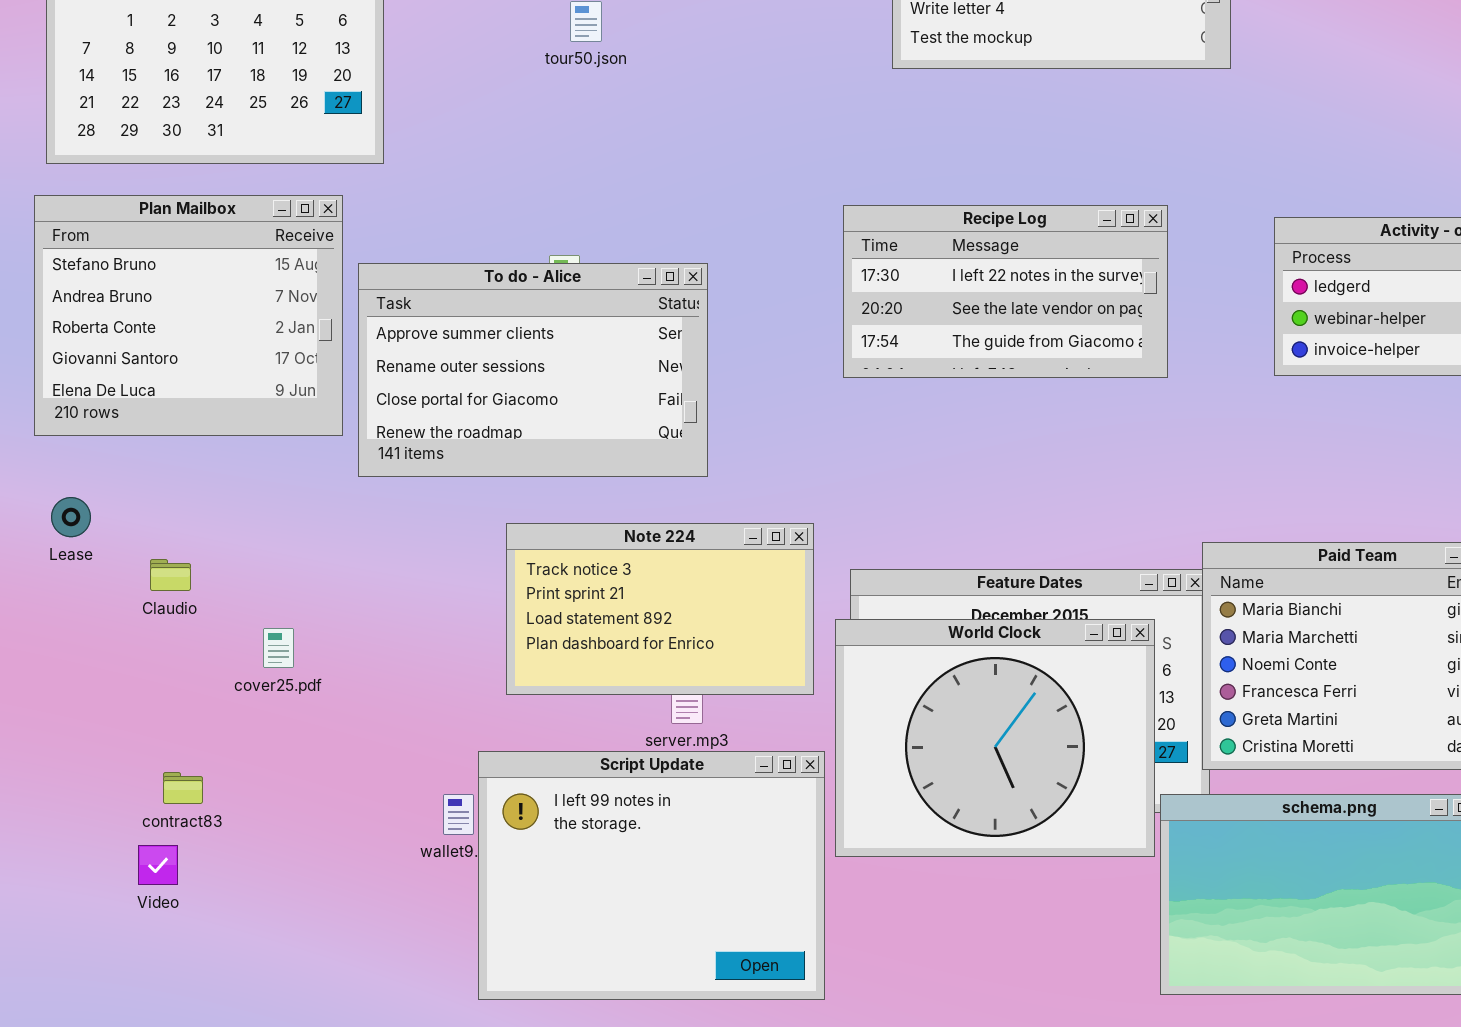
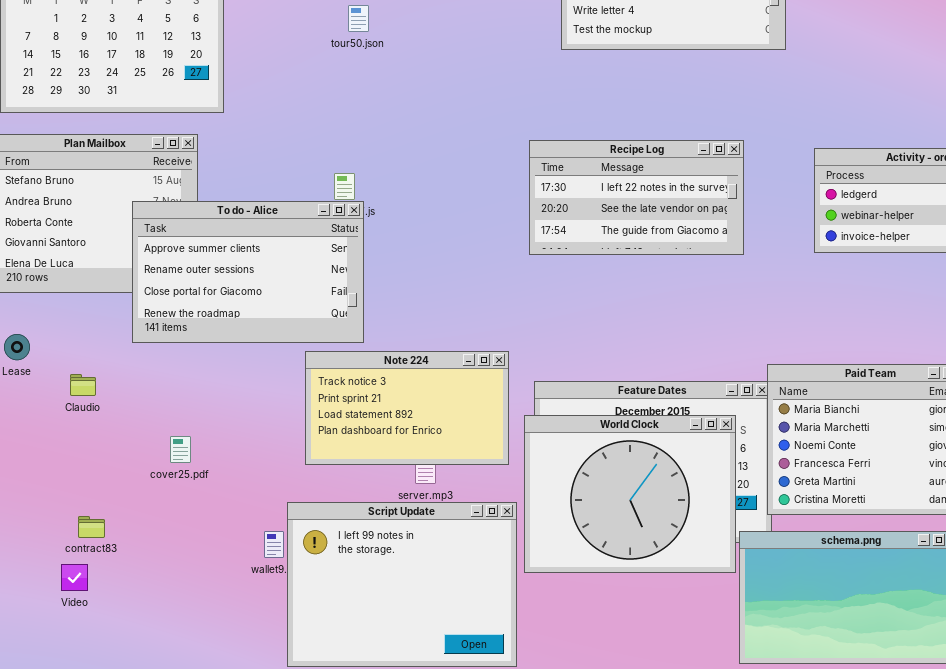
To do - Alice: [358,263,708,477] -> [132,201,364,343], moved
cover25.pdf: [263,628,294,668] -> [170,436,191,463], moved

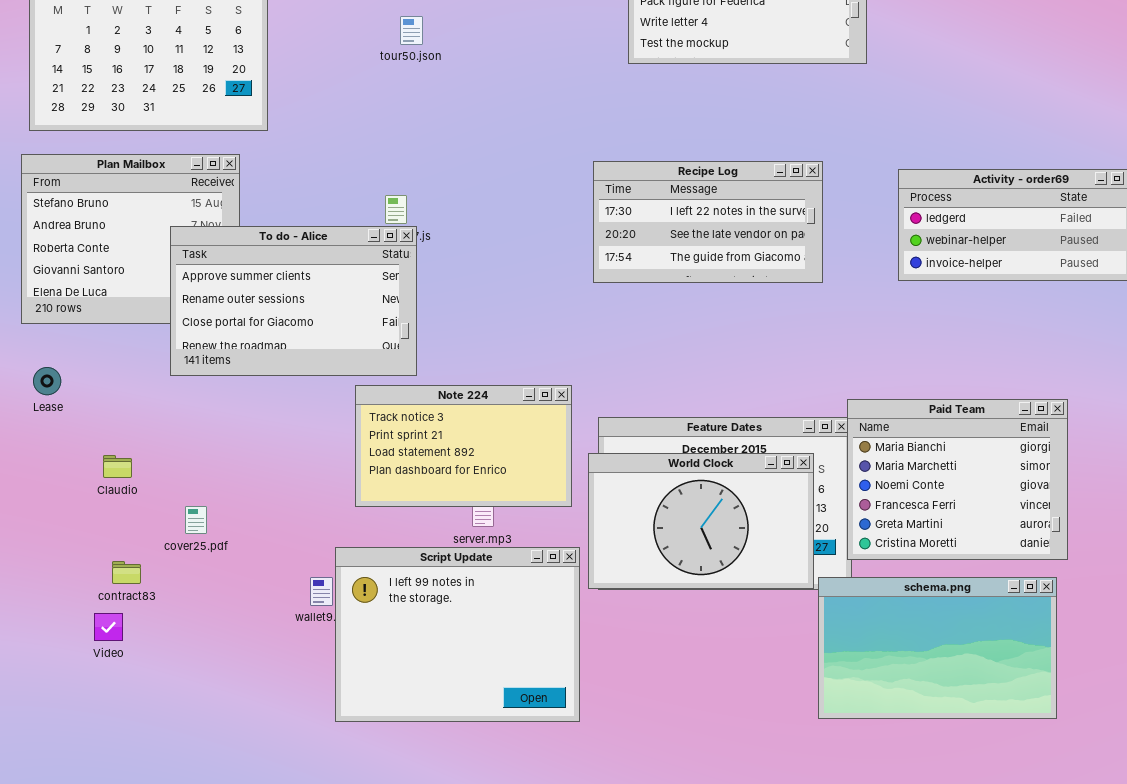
Claudio: [70,374,96,396] -> [103,455,132,478], moved
World Clock: [524,415,736,573] -> [588,453,814,589], resized
cover25.pdf: [170,436,191,463] -> [185,506,207,534], moved

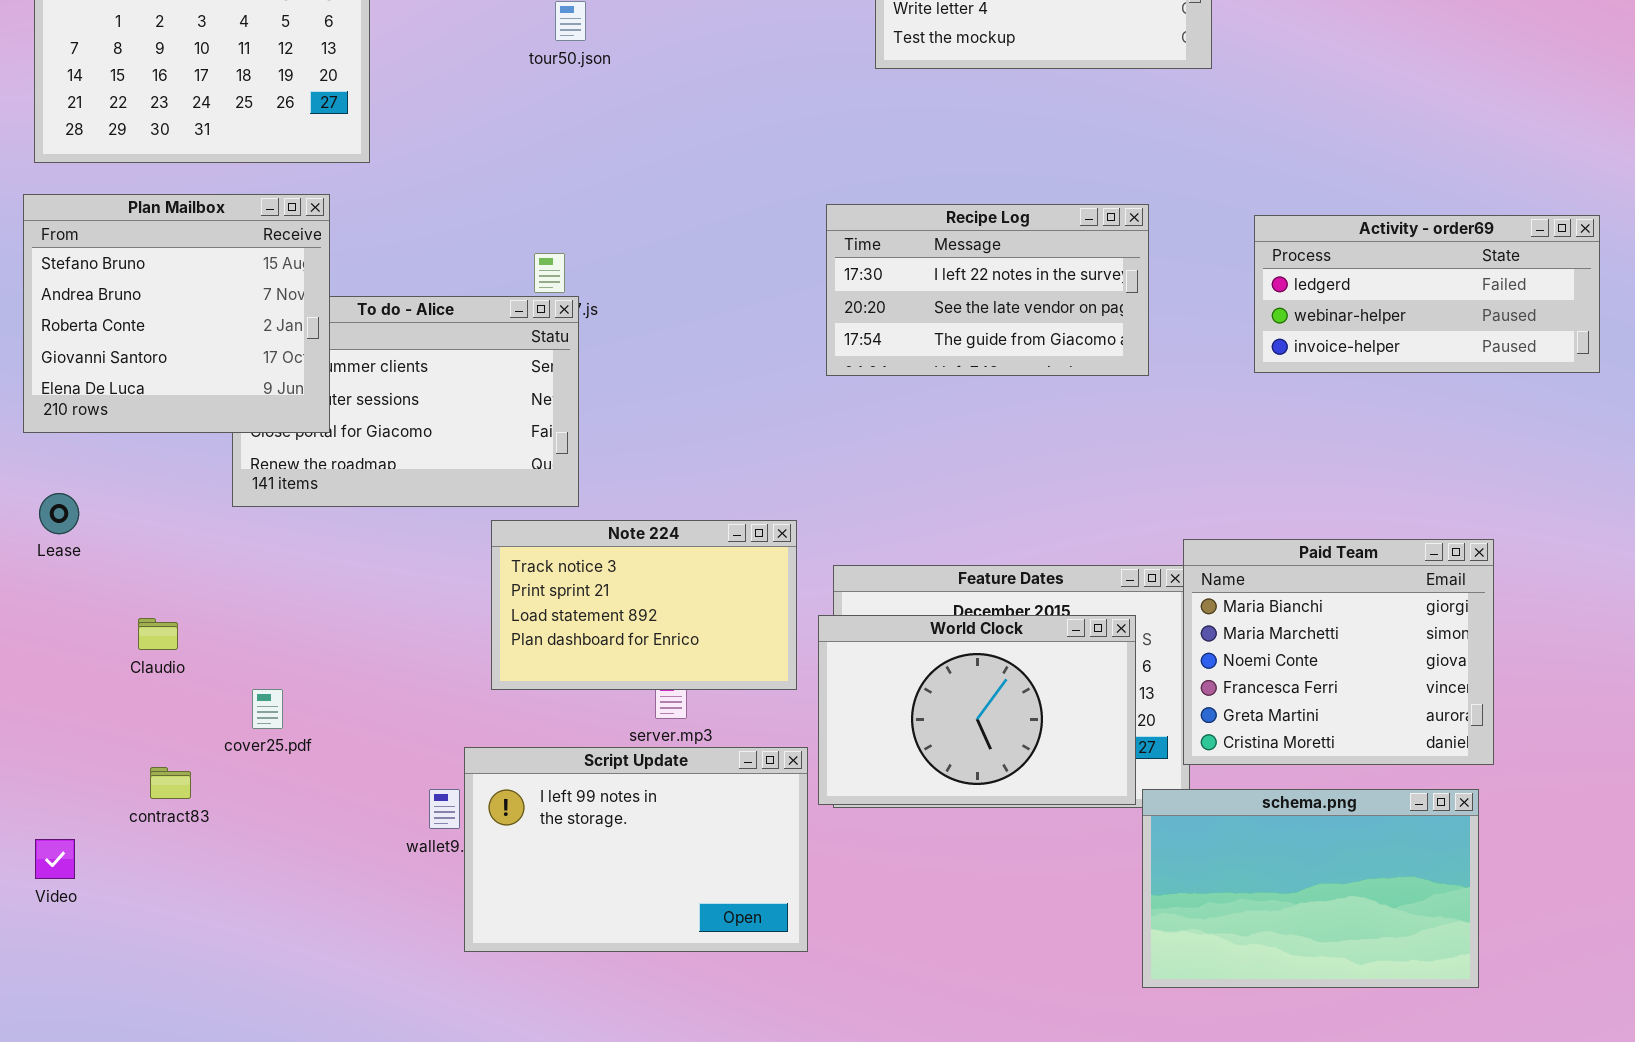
Plan Mailbox: [21,154,240,324] -> [23,194,330,433], raised
Script Update: [335,547,580,722] -> [464,747,808,952], resized
Video: [94,613,123,641] -> [35,839,75,879], moved

